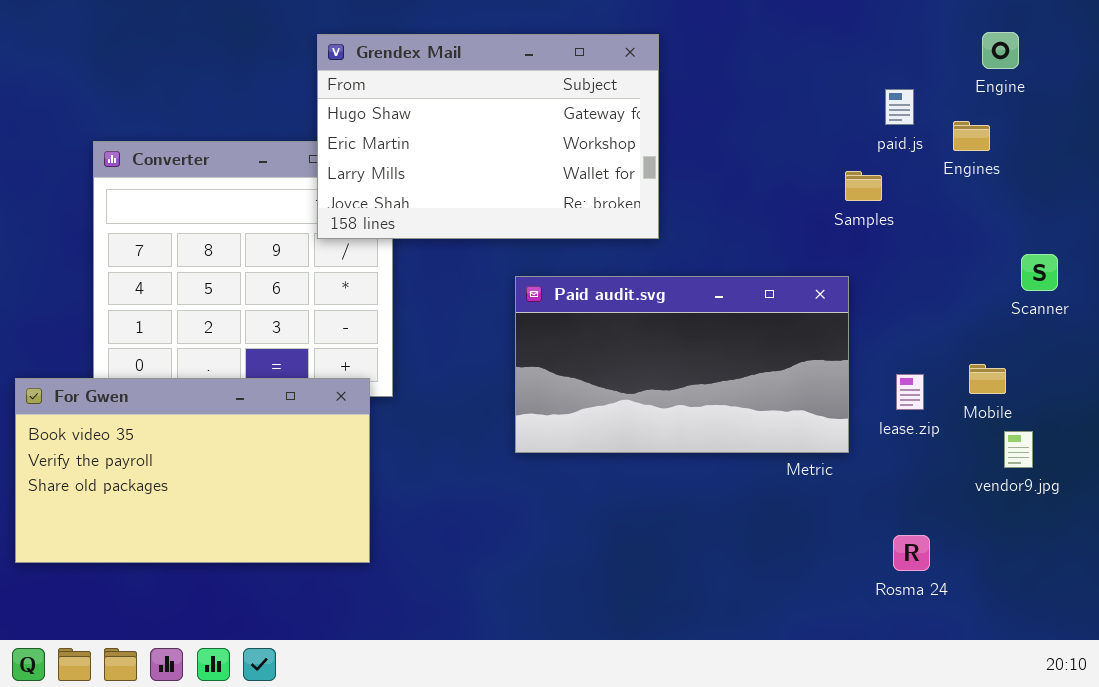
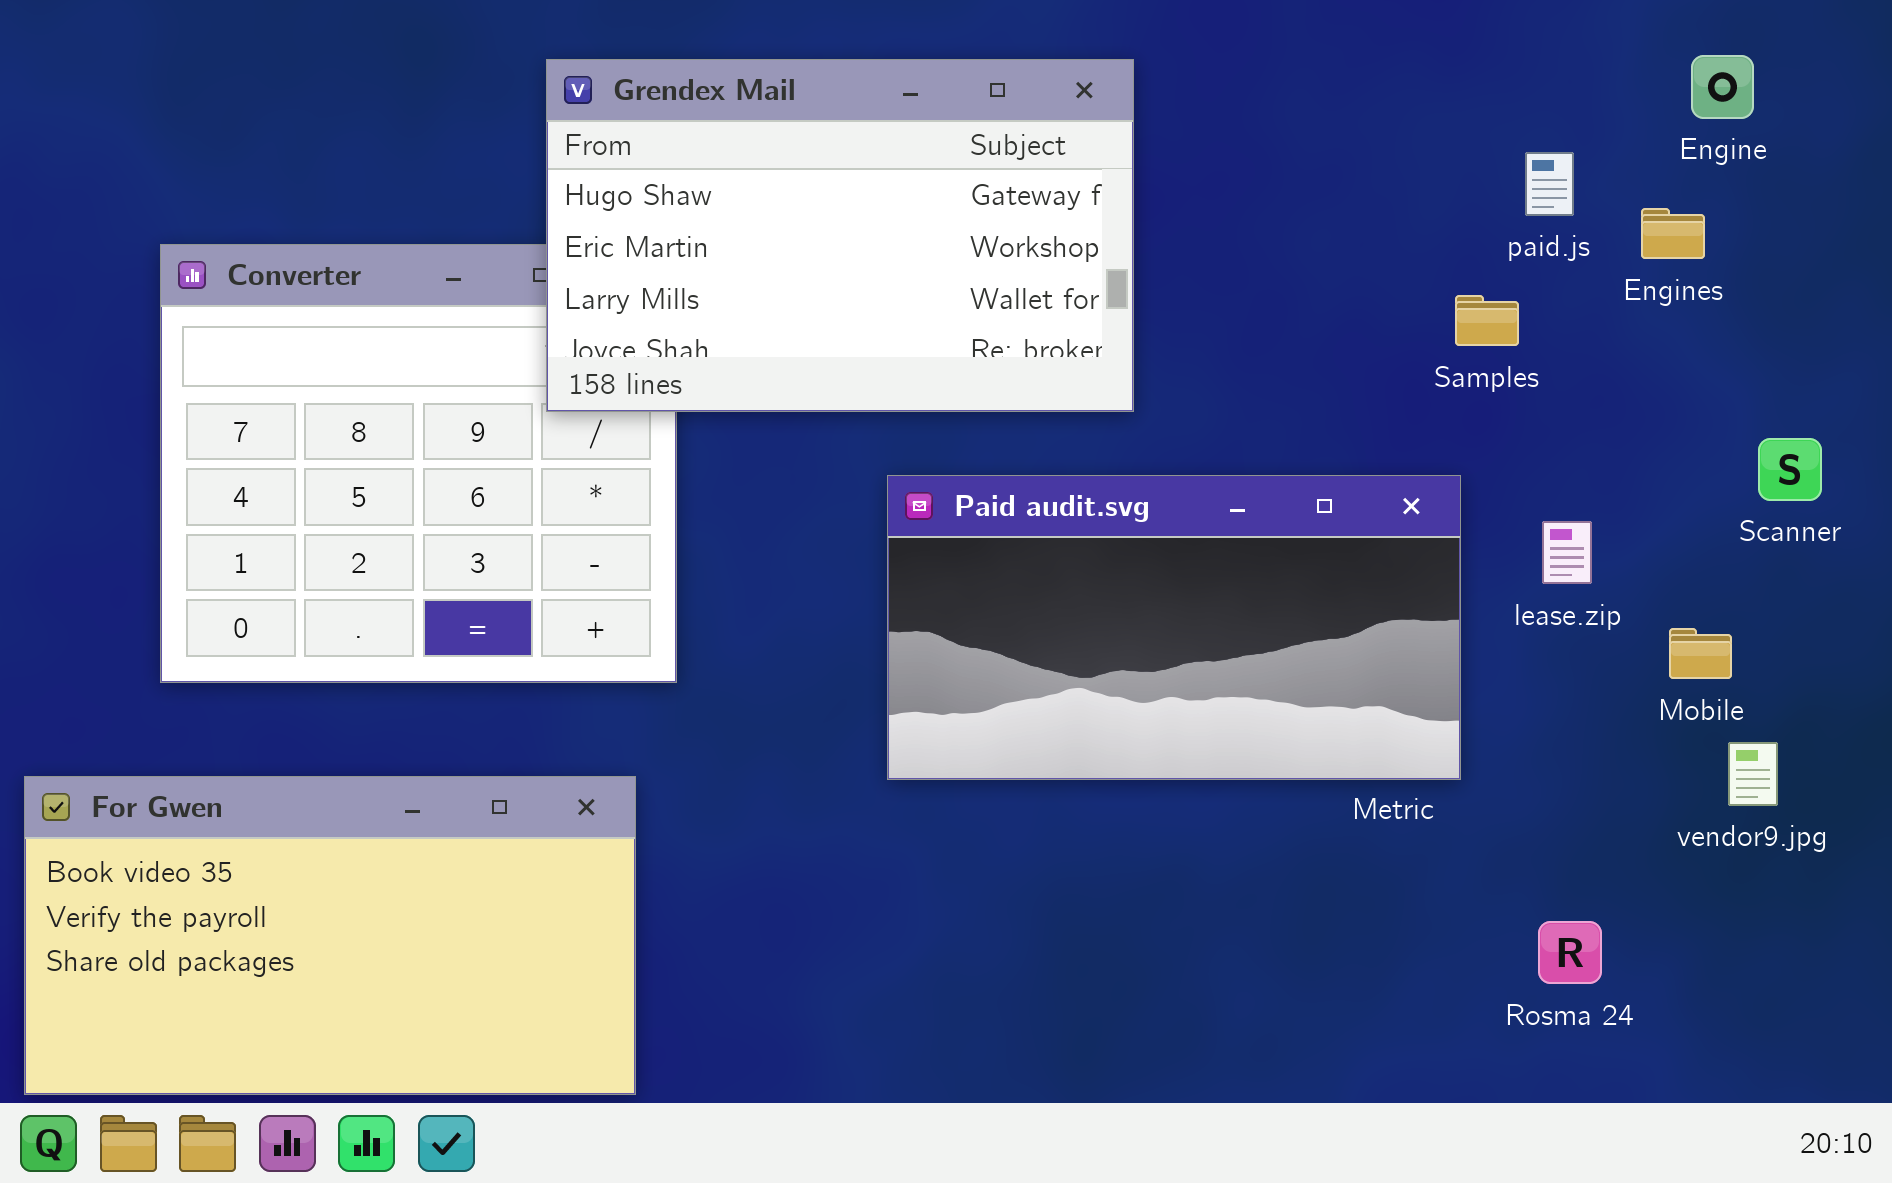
lease.zip: [896,374,924,410] -> [1542,521,1592,584], moved
For Gwen: [15,378,370,563] -> [24,776,636,1095], moved

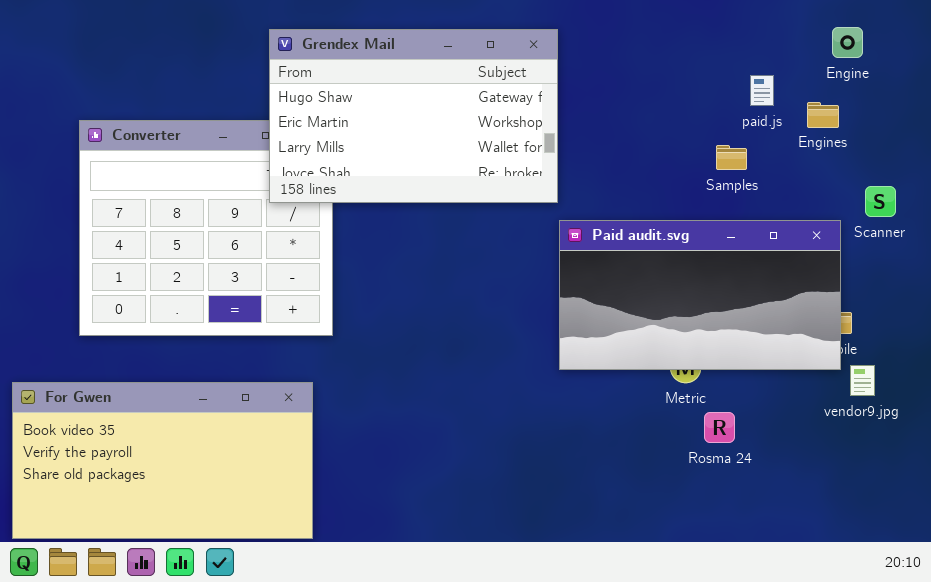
Scanner: [1758,438,1822,501] -> [865,186,896,217], moved
Paid audit.svg: [887,475,1461,780] -> [559,220,841,370], moved
Rosma 24: [1538,921,1602,984] -> [704,412,735,443], moved

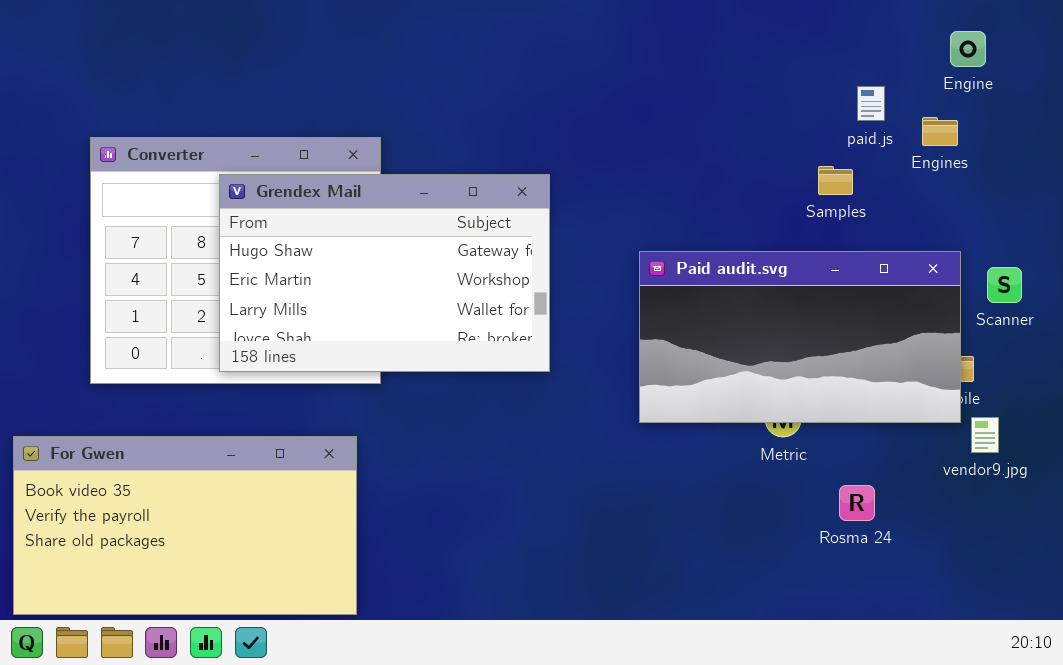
Grendex Mail: [269,29,558,203] -> [219,174,550,372], moved
Scanner: [865,186,896,217] -> [987,267,1022,303], moved
Rosma 24: [704,412,735,443] -> [839,485,875,521], moved

